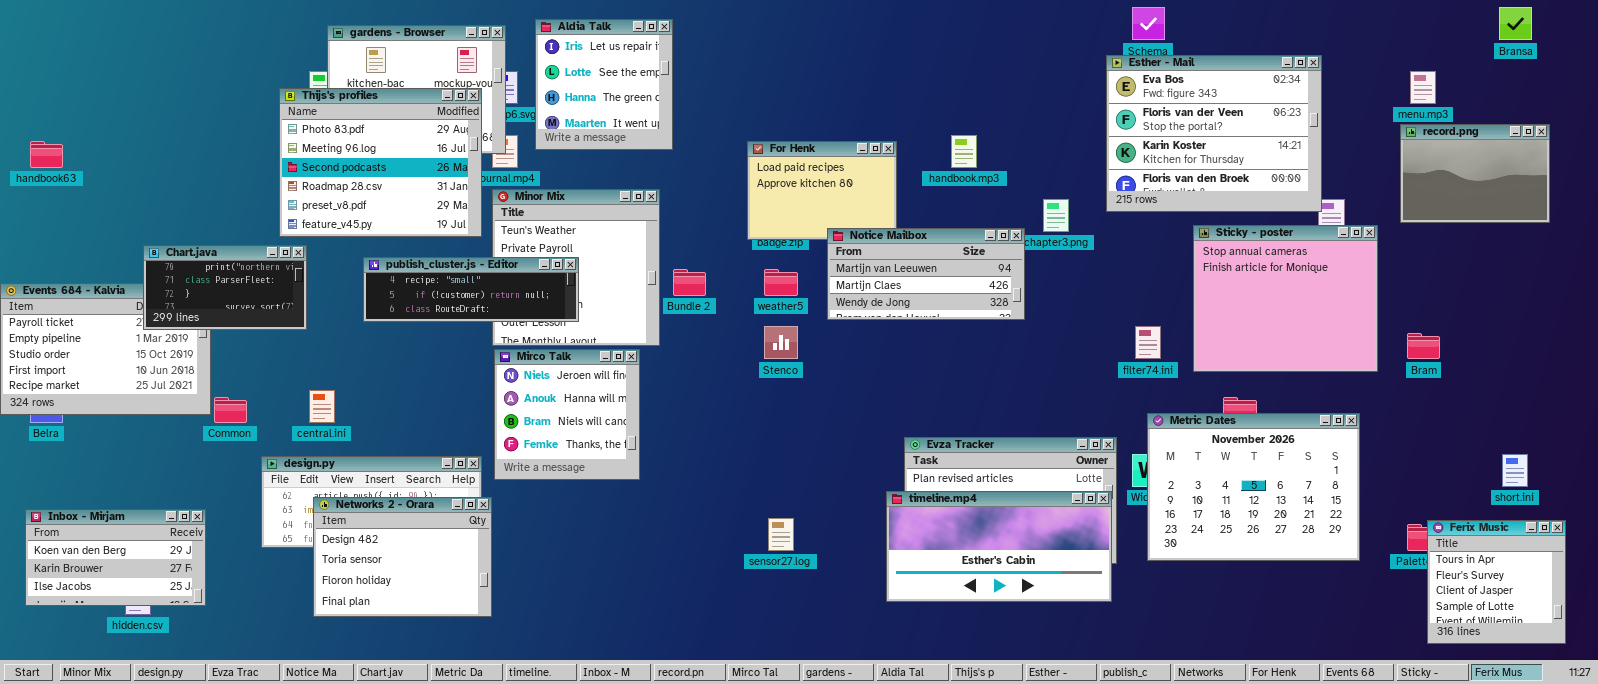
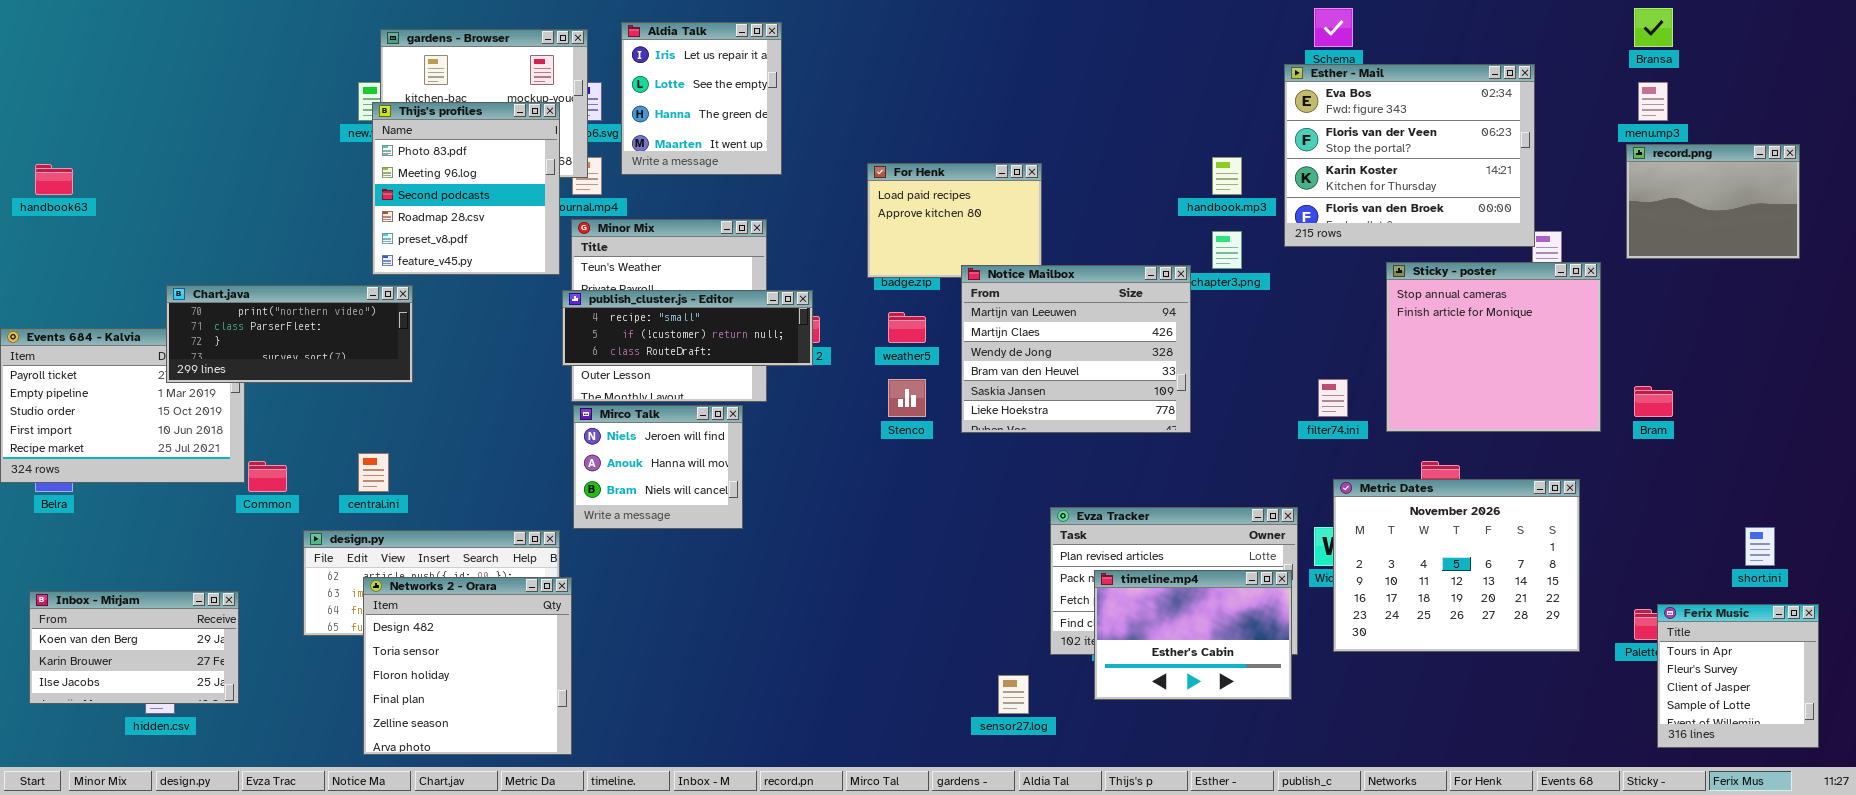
Bransa: [1499,7,1532,40] -> [1634,8,1673,47], moved
Thijs's profiles: [279,88,482,237] -> [372,102,560,275], resized
handbook.mp3: [951,135,977,168] -> [1212,157,1242,195], moved
Notice Mailbox: [827,228,1025,320] -> [961,265,1191,433], resized
Chart.java: [143,245,307,330] -> [166,285,413,383], resized
publish_cluster.js - Editor: [363,257,579,322] -> [562,290,813,366], moved
Mirco Talk: [494,349,640,480] -> [573,405,743,529], resized
timeline.mp4: [886,491,1112,602] -> [1094,570,1292,700], resized
Networks 2 - Orara: [313,497,492,617] -> [363,577,572,755], resized
sensor27.log: [768,518,794,551] -> [998,675,1029,714], moved

